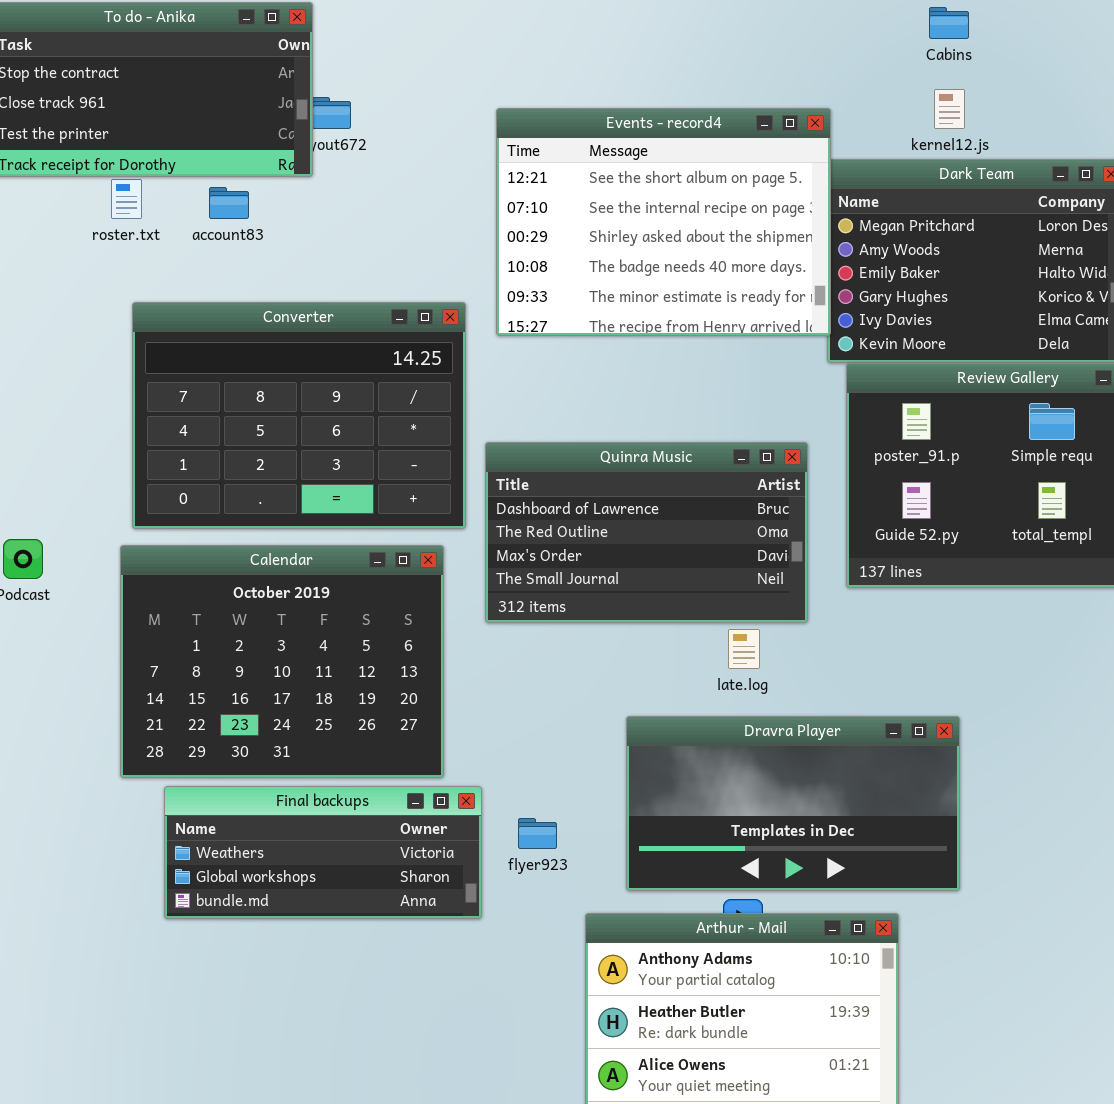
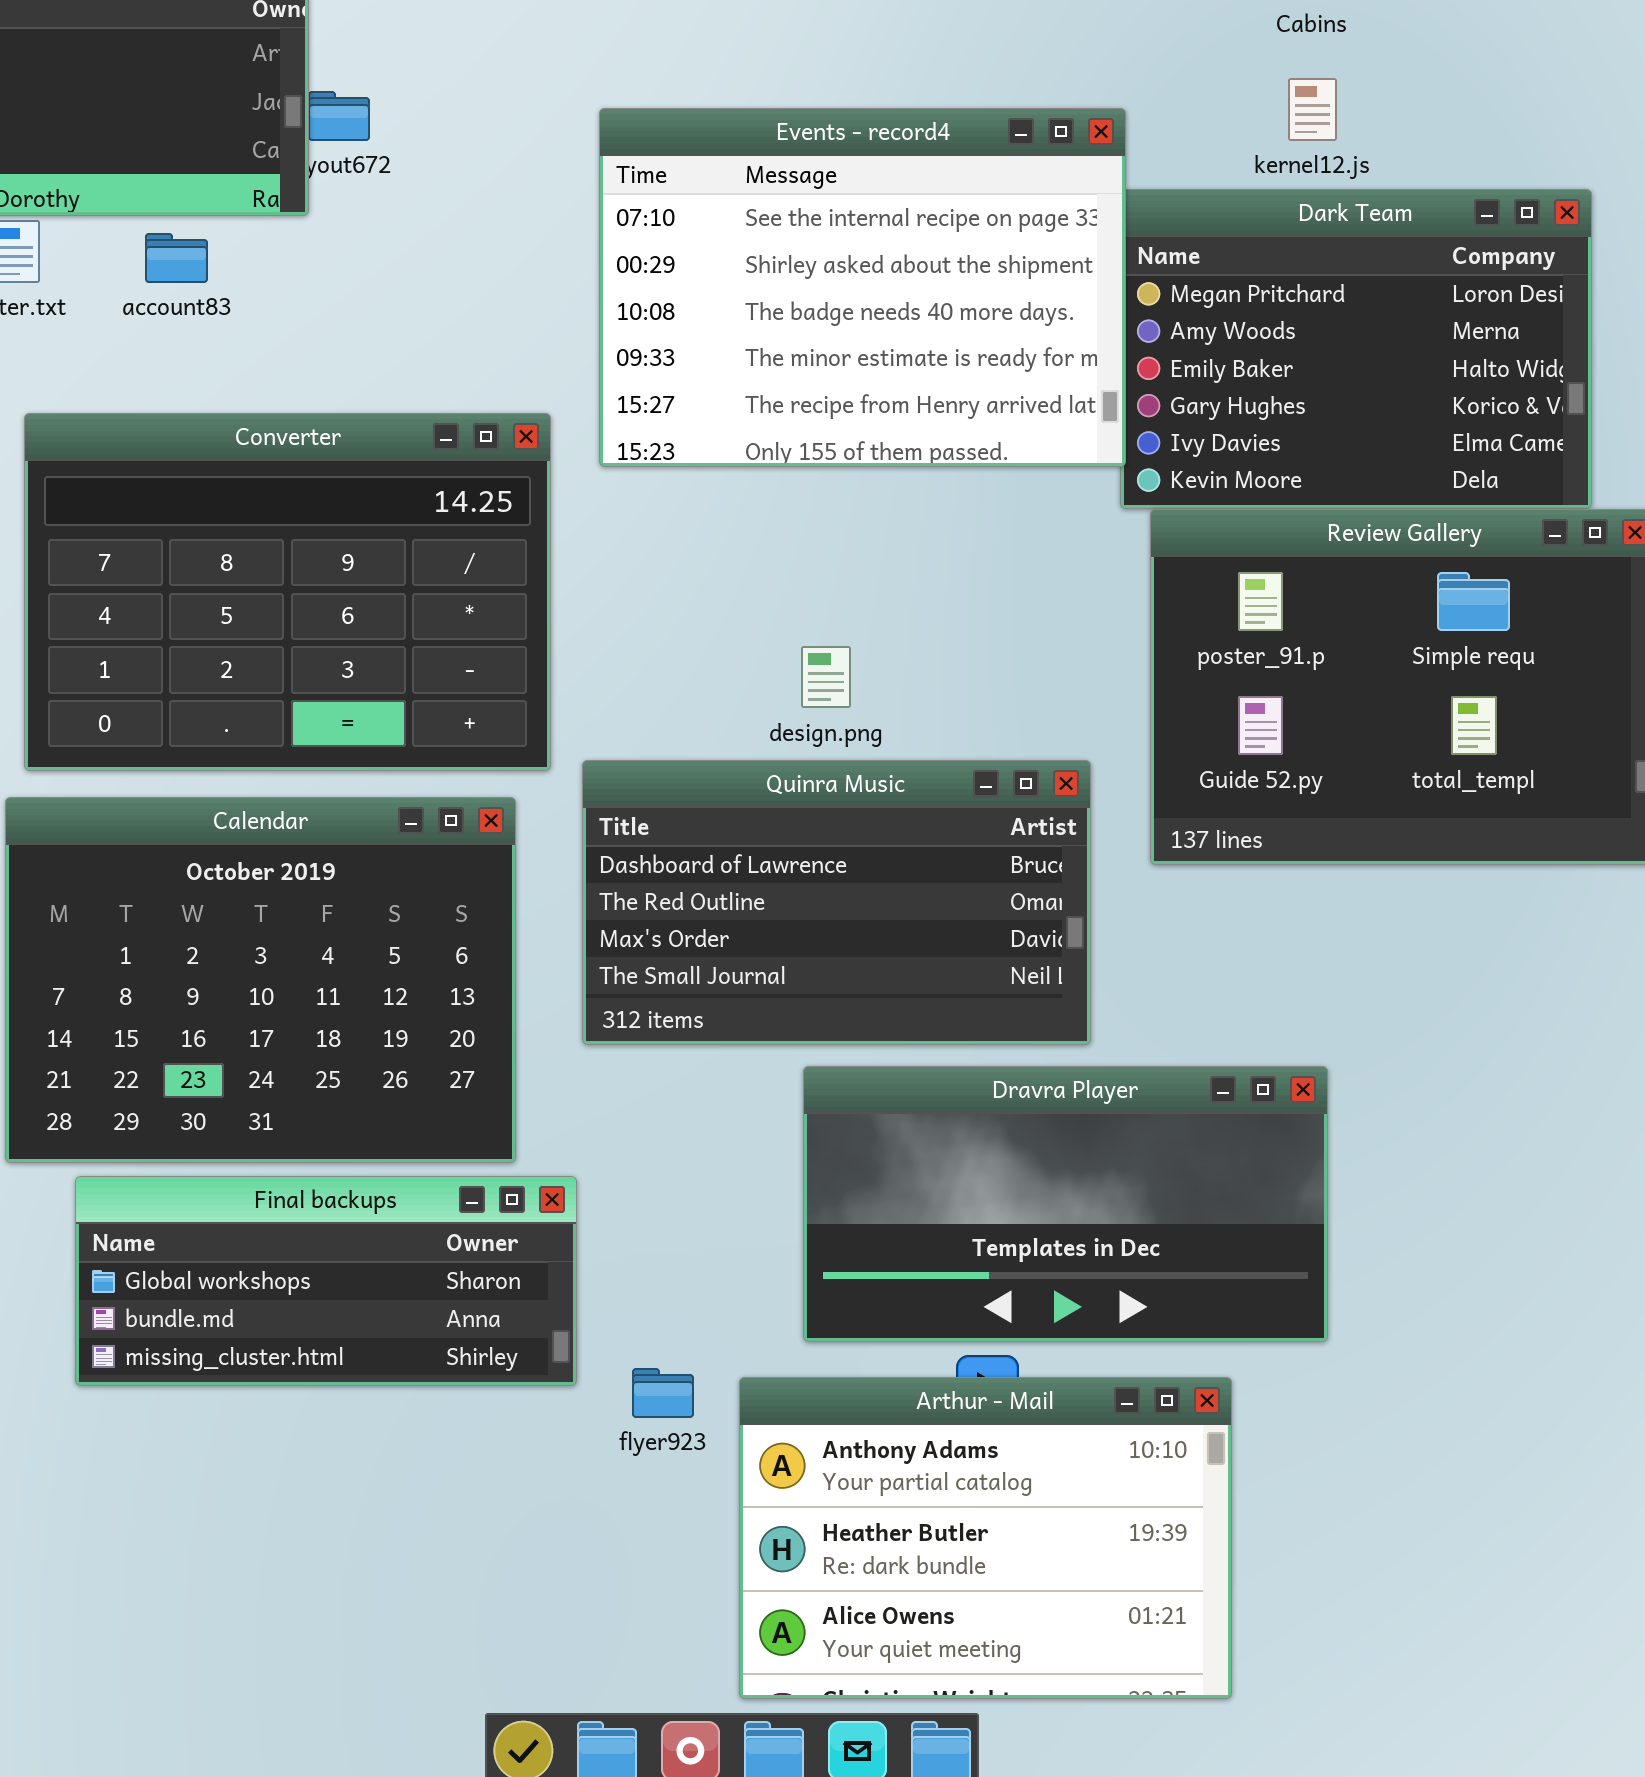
Events - record4: [496,108,831,336] -> [599,108,1126,467], scrolled down 1 row
Quinra Music: [485,442,808,623] -> [582,760,1091,1045], moved
Final backups: [164,786,482,919] -> [75,1176,577,1386], scrolled down 1 row
flyer923: [518,818,557,849] -> [632,1368,694,1418], moved

